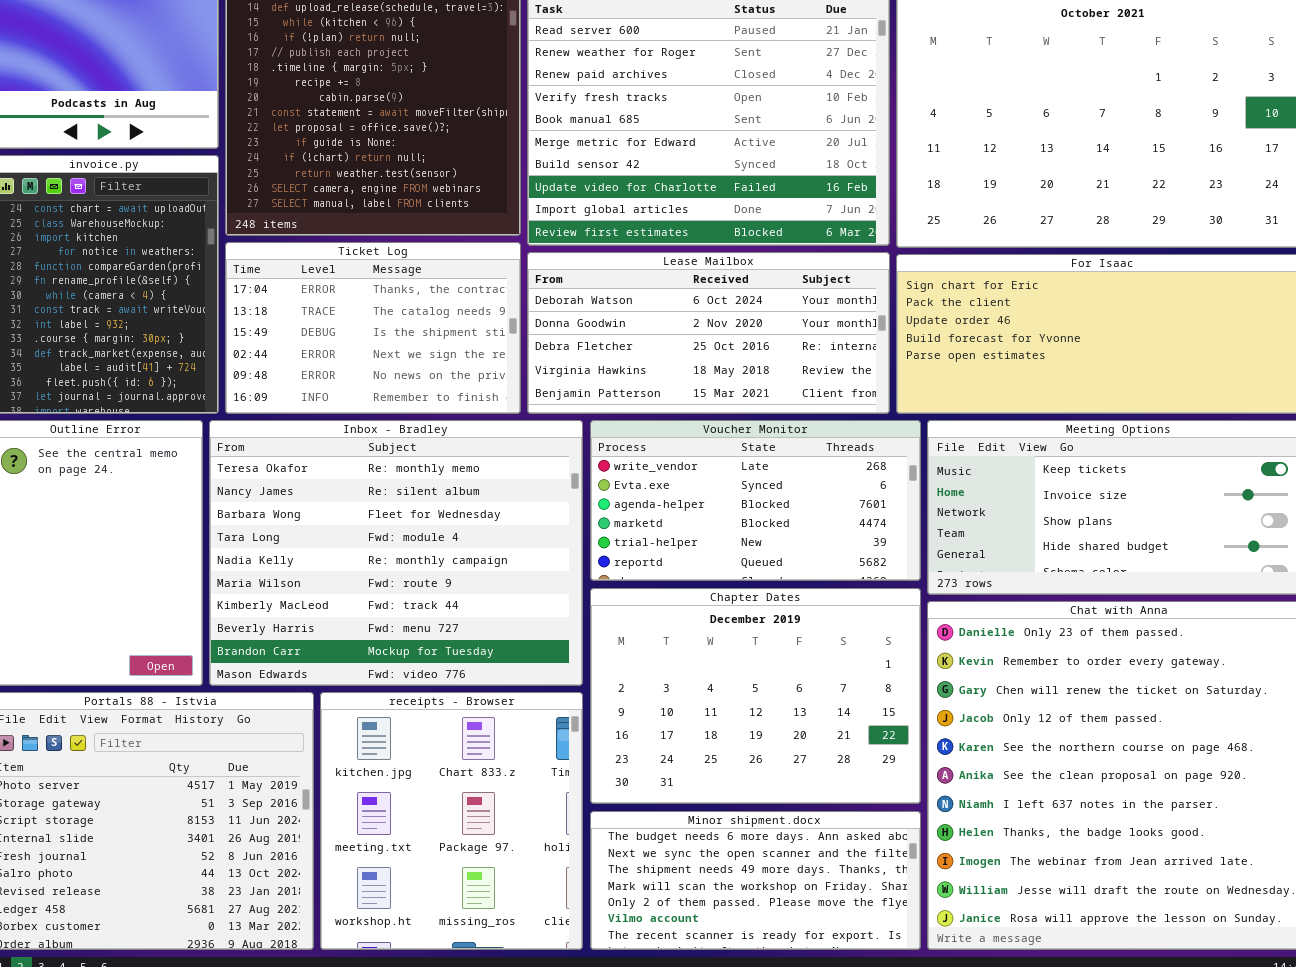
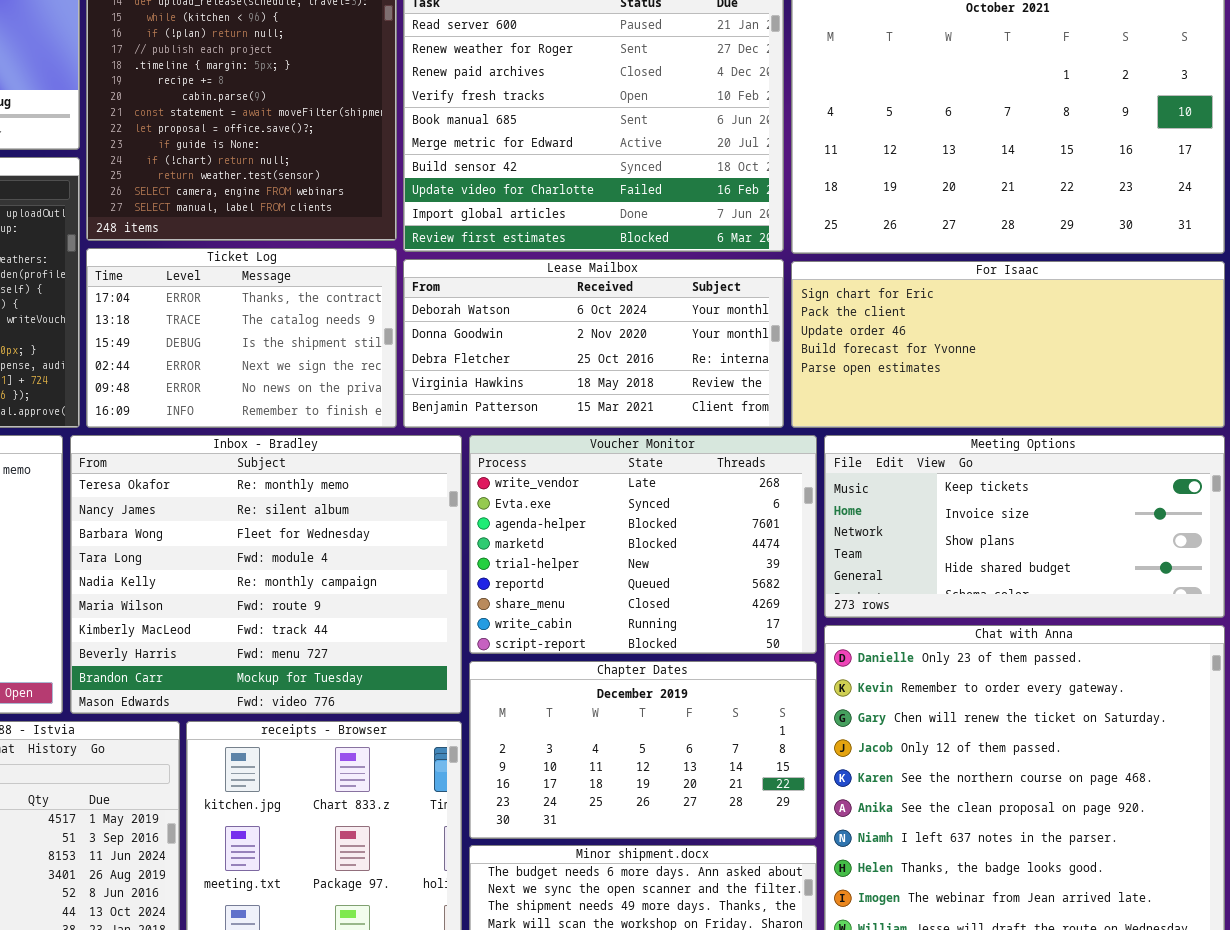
Voucher Monitor: [590,420,921,581] -> [469,435,817,654], resized
Chapter Dates: [590,588,921,804] -> [469,661,817,839], resized

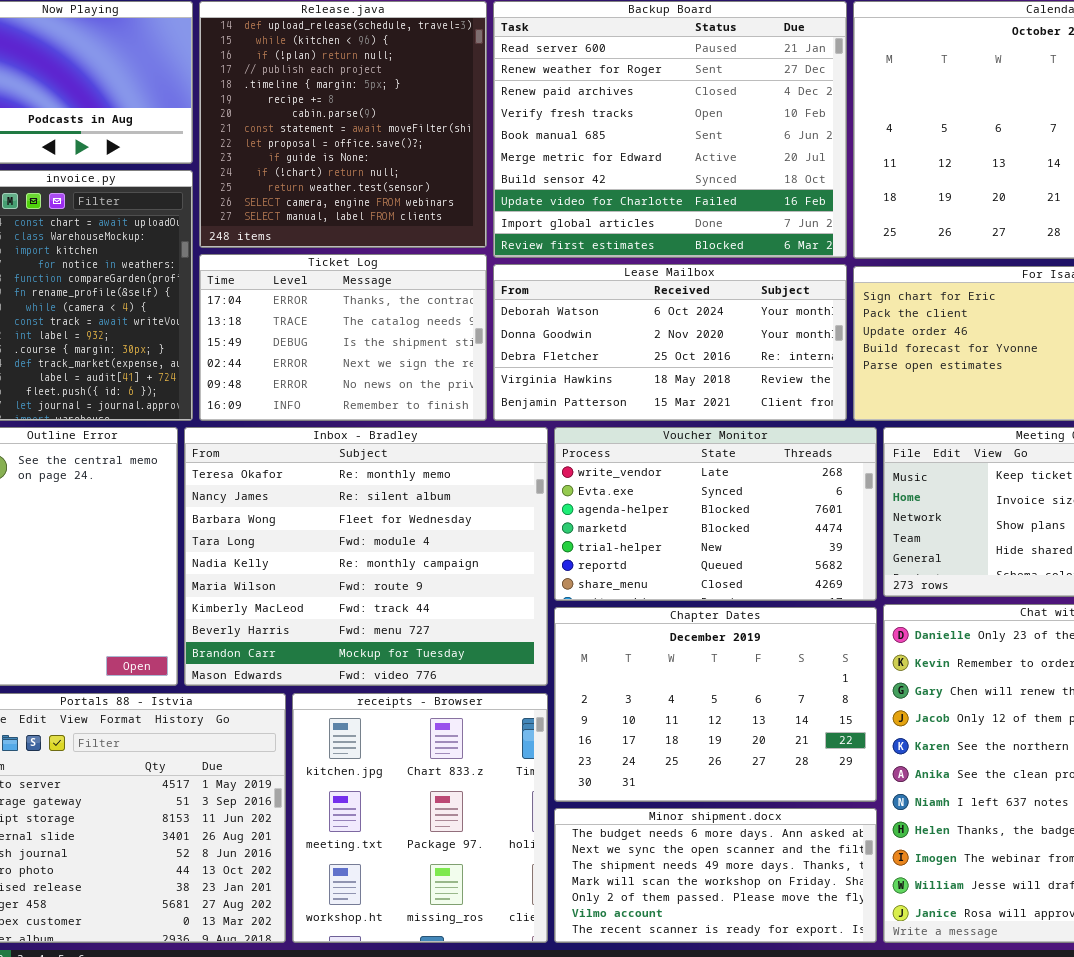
Voucher Monitor: [469,435,817,654] -> [554,427,877,601], resized
Chapter Dates: [469,661,817,839] -> [554,607,877,802], resized

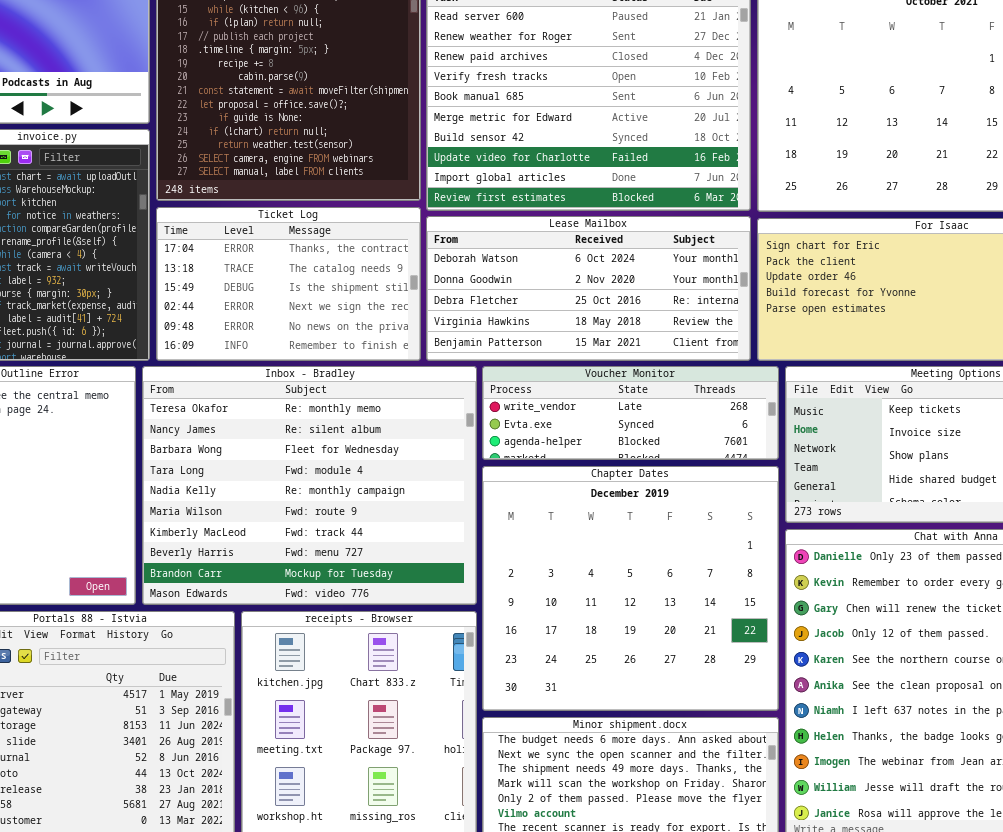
Voucher Monitor: [554,427,877,601] -> [482,366,779,460], resized
Chapter Dates: [554,607,877,802] -> [482,466,779,711], resized

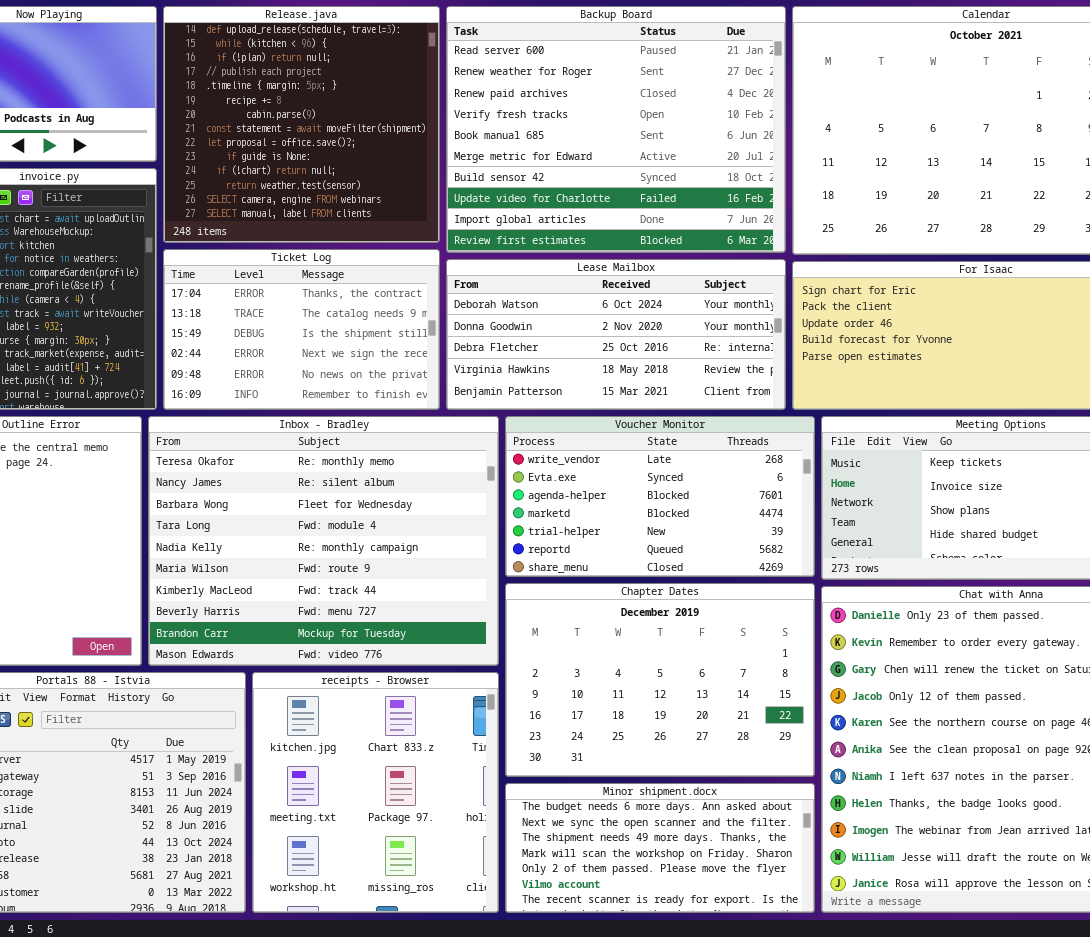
Voucher Monitor: [482,366,779,460] -> [505,416,815,577], resized
Chapter Dates: [482,466,779,711] -> [505,583,815,777], resized

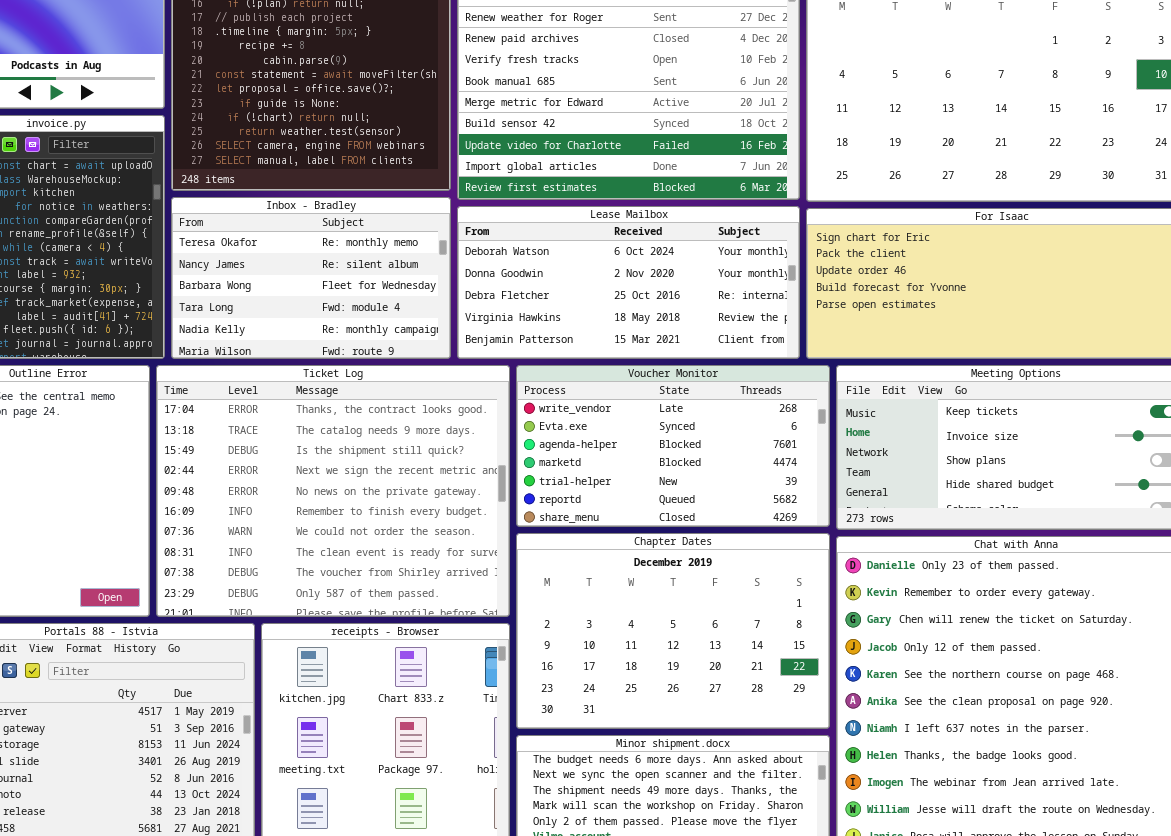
Ticket Log: [163,249,440,410] -> [156,365,510,617], moved, resized
Inbox - Bradley: [148,416,499,666] -> [171,197,451,359], moved, resized

